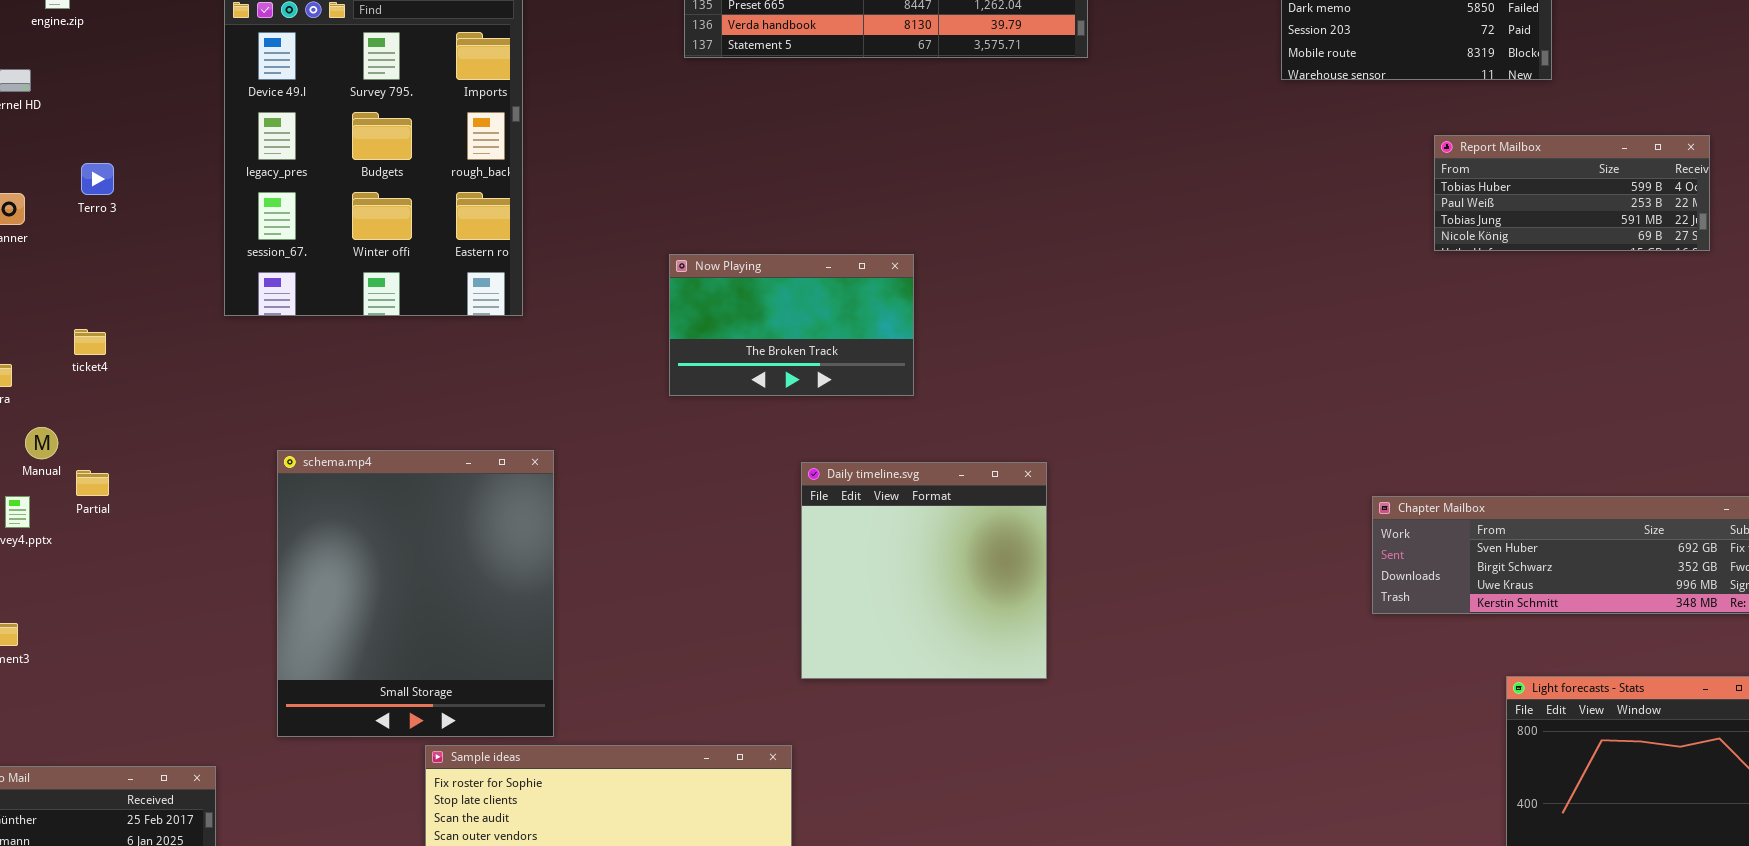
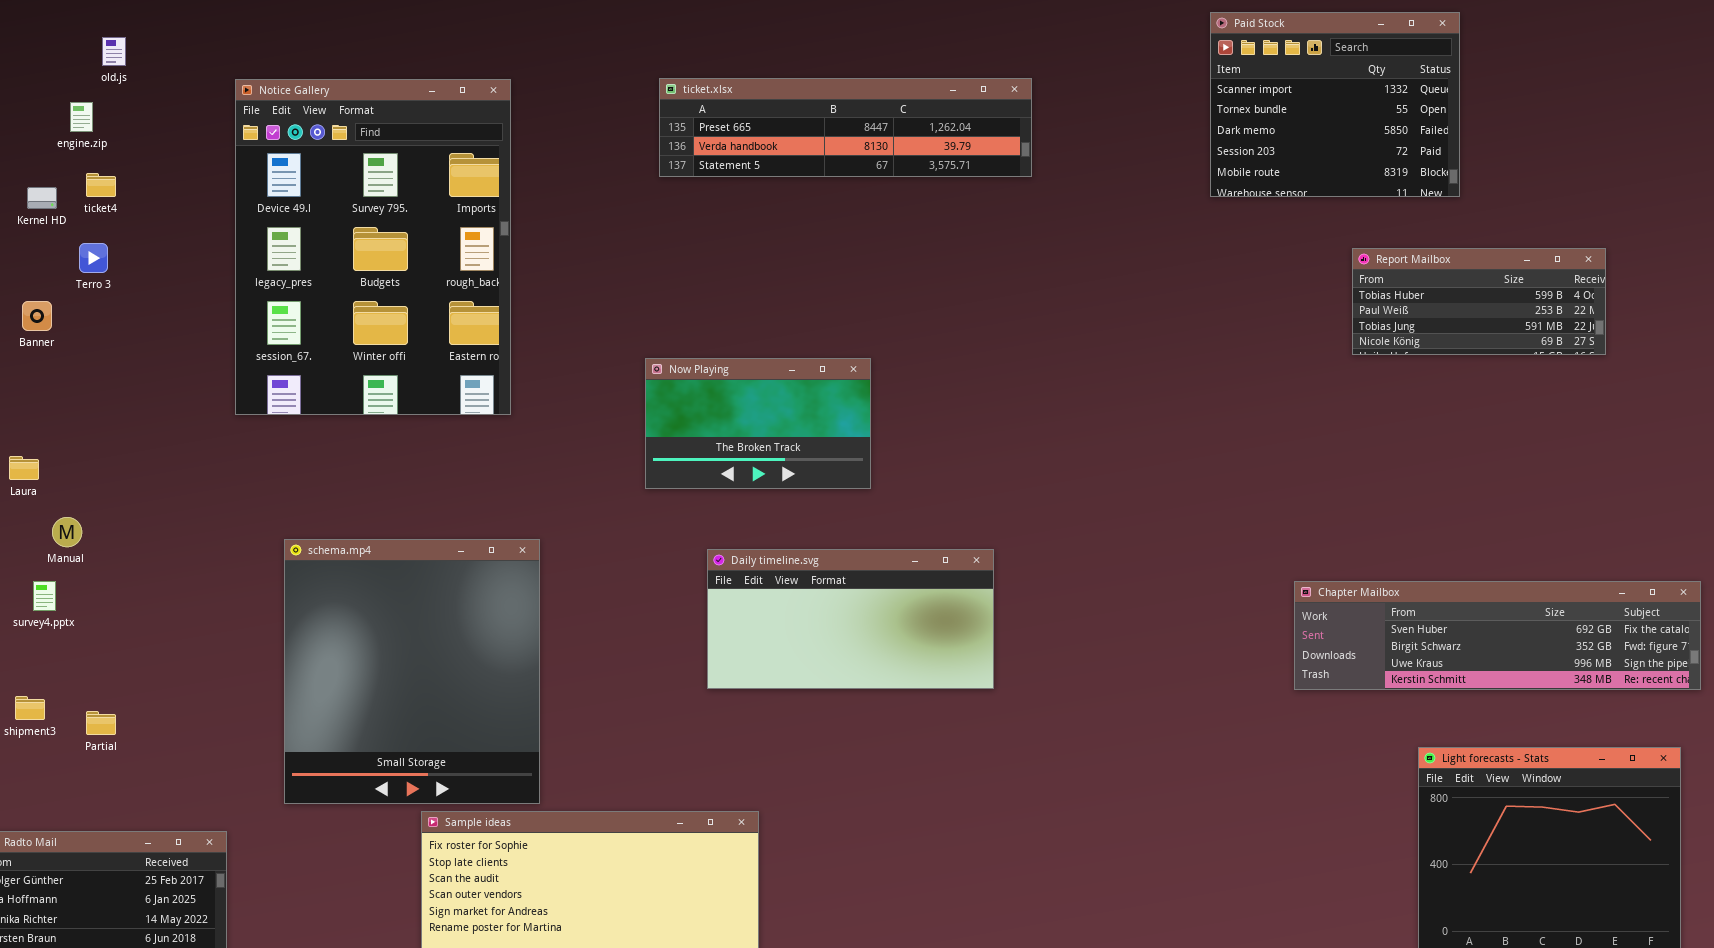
Terro 3: [81,163,114,195] -> [79,243,108,273], moved
ticket4: [74,329,106,355] -> [86,173,116,197], moved
Daily timeline.svg: [801,462,1047,679] -> [707,549,994,689], resized
Partial: [76,470,109,496] -> [86,711,116,735], moved

